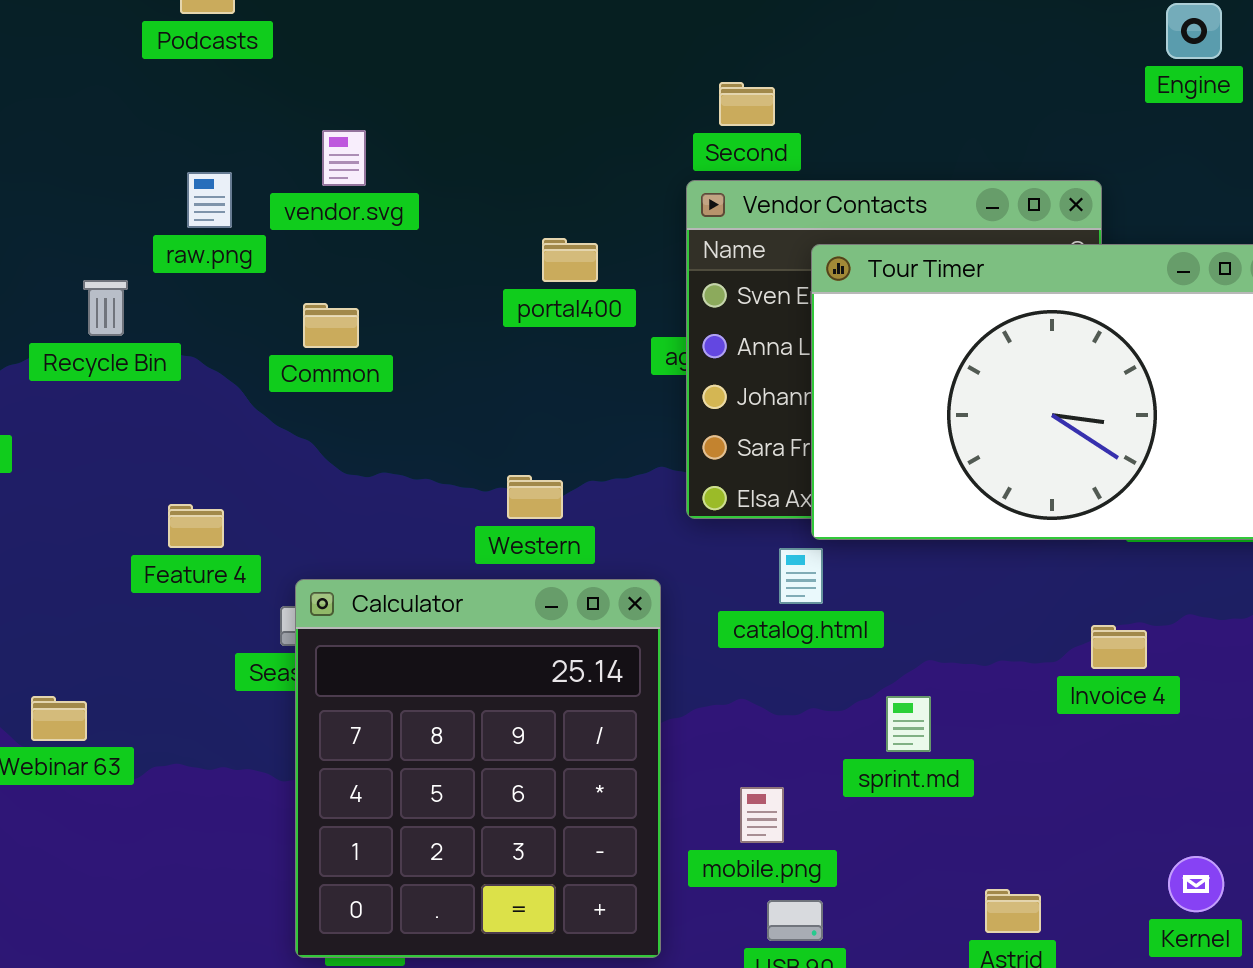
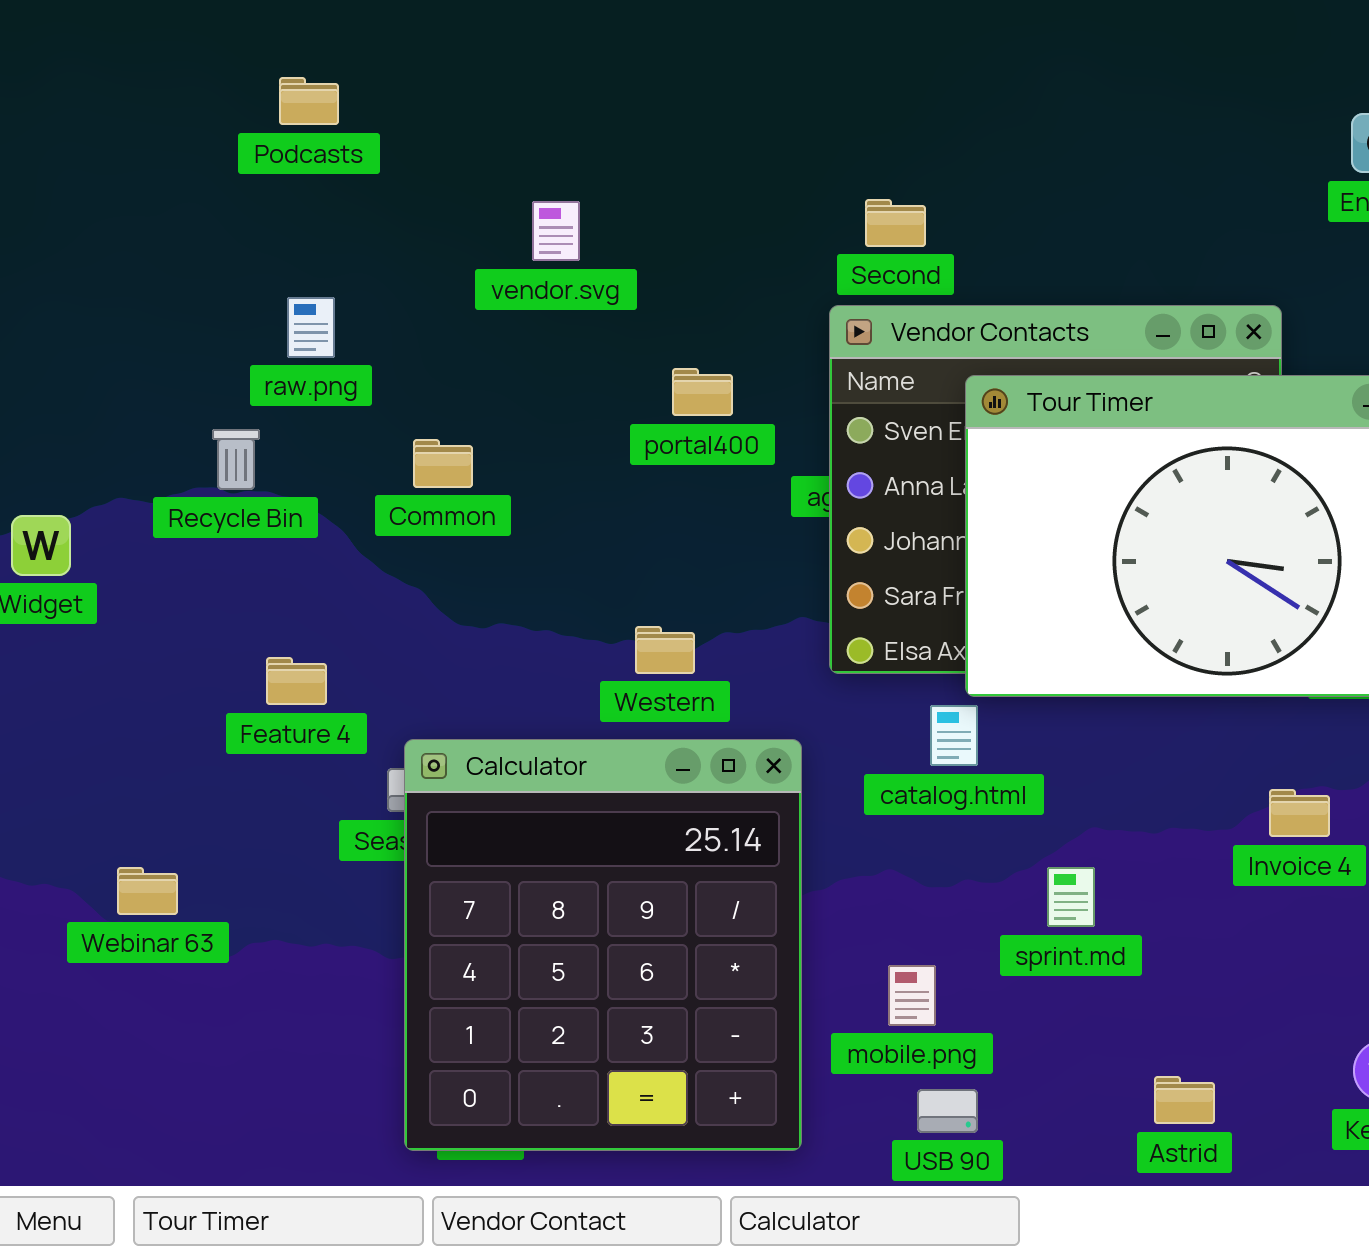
vendor.svg: [322,130,366,186] -> [532,201,580,261], moved
Recycle Bin: [83,280,128,336] -> [212,429,260,490], moved

